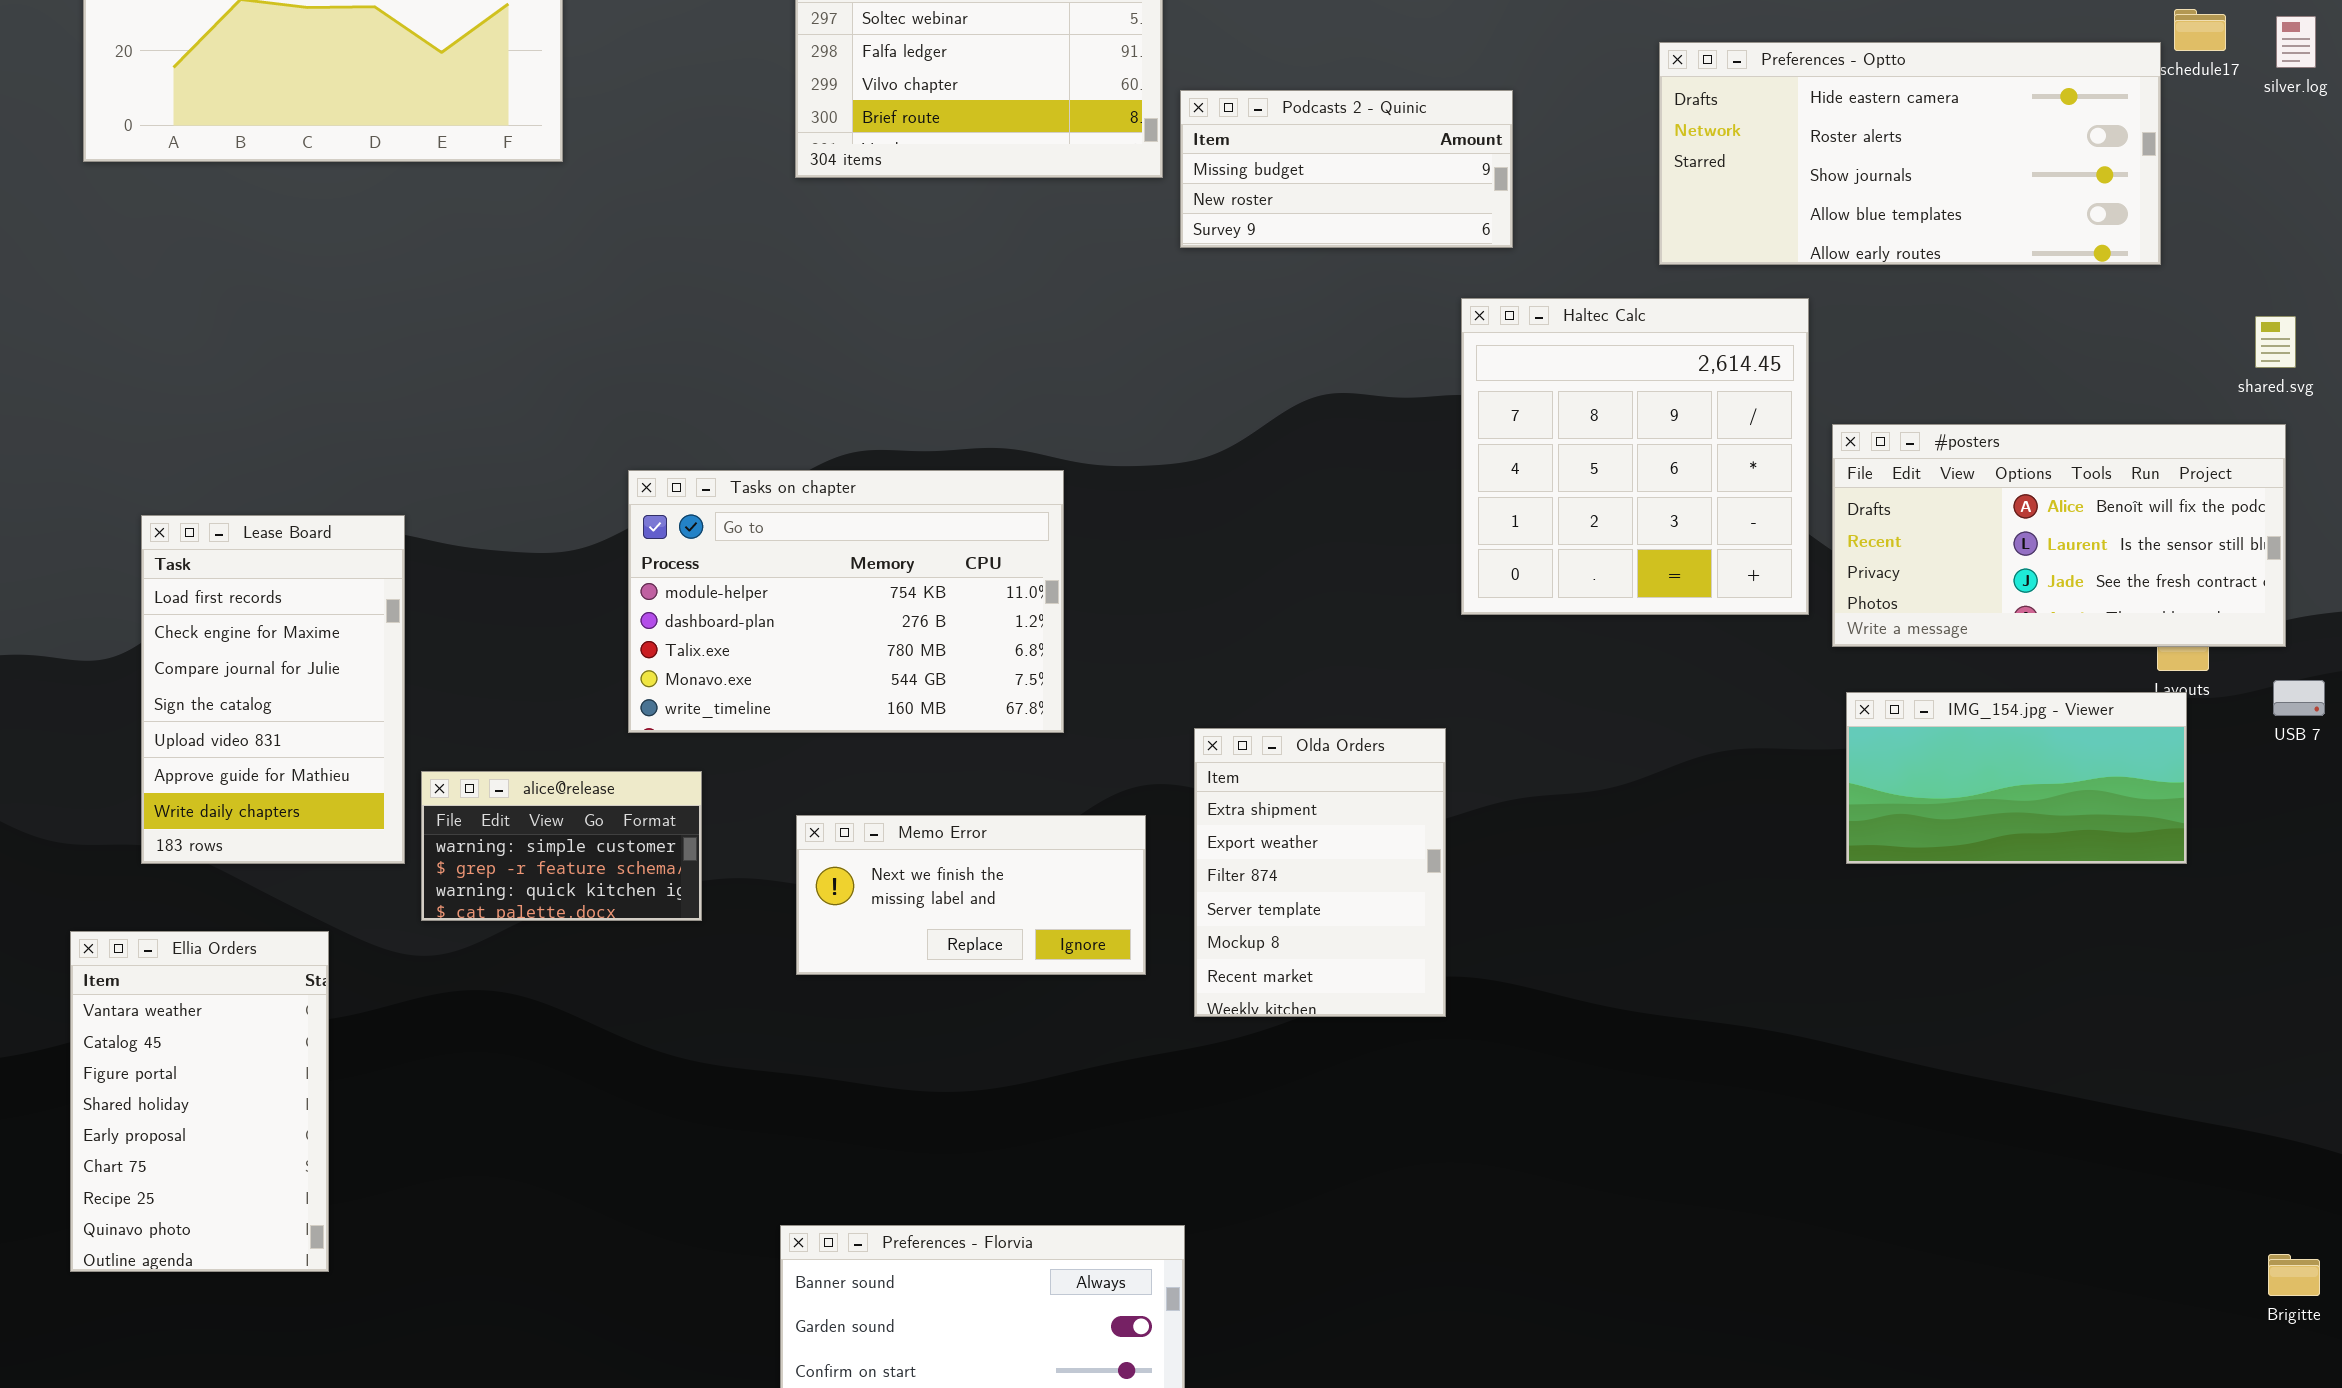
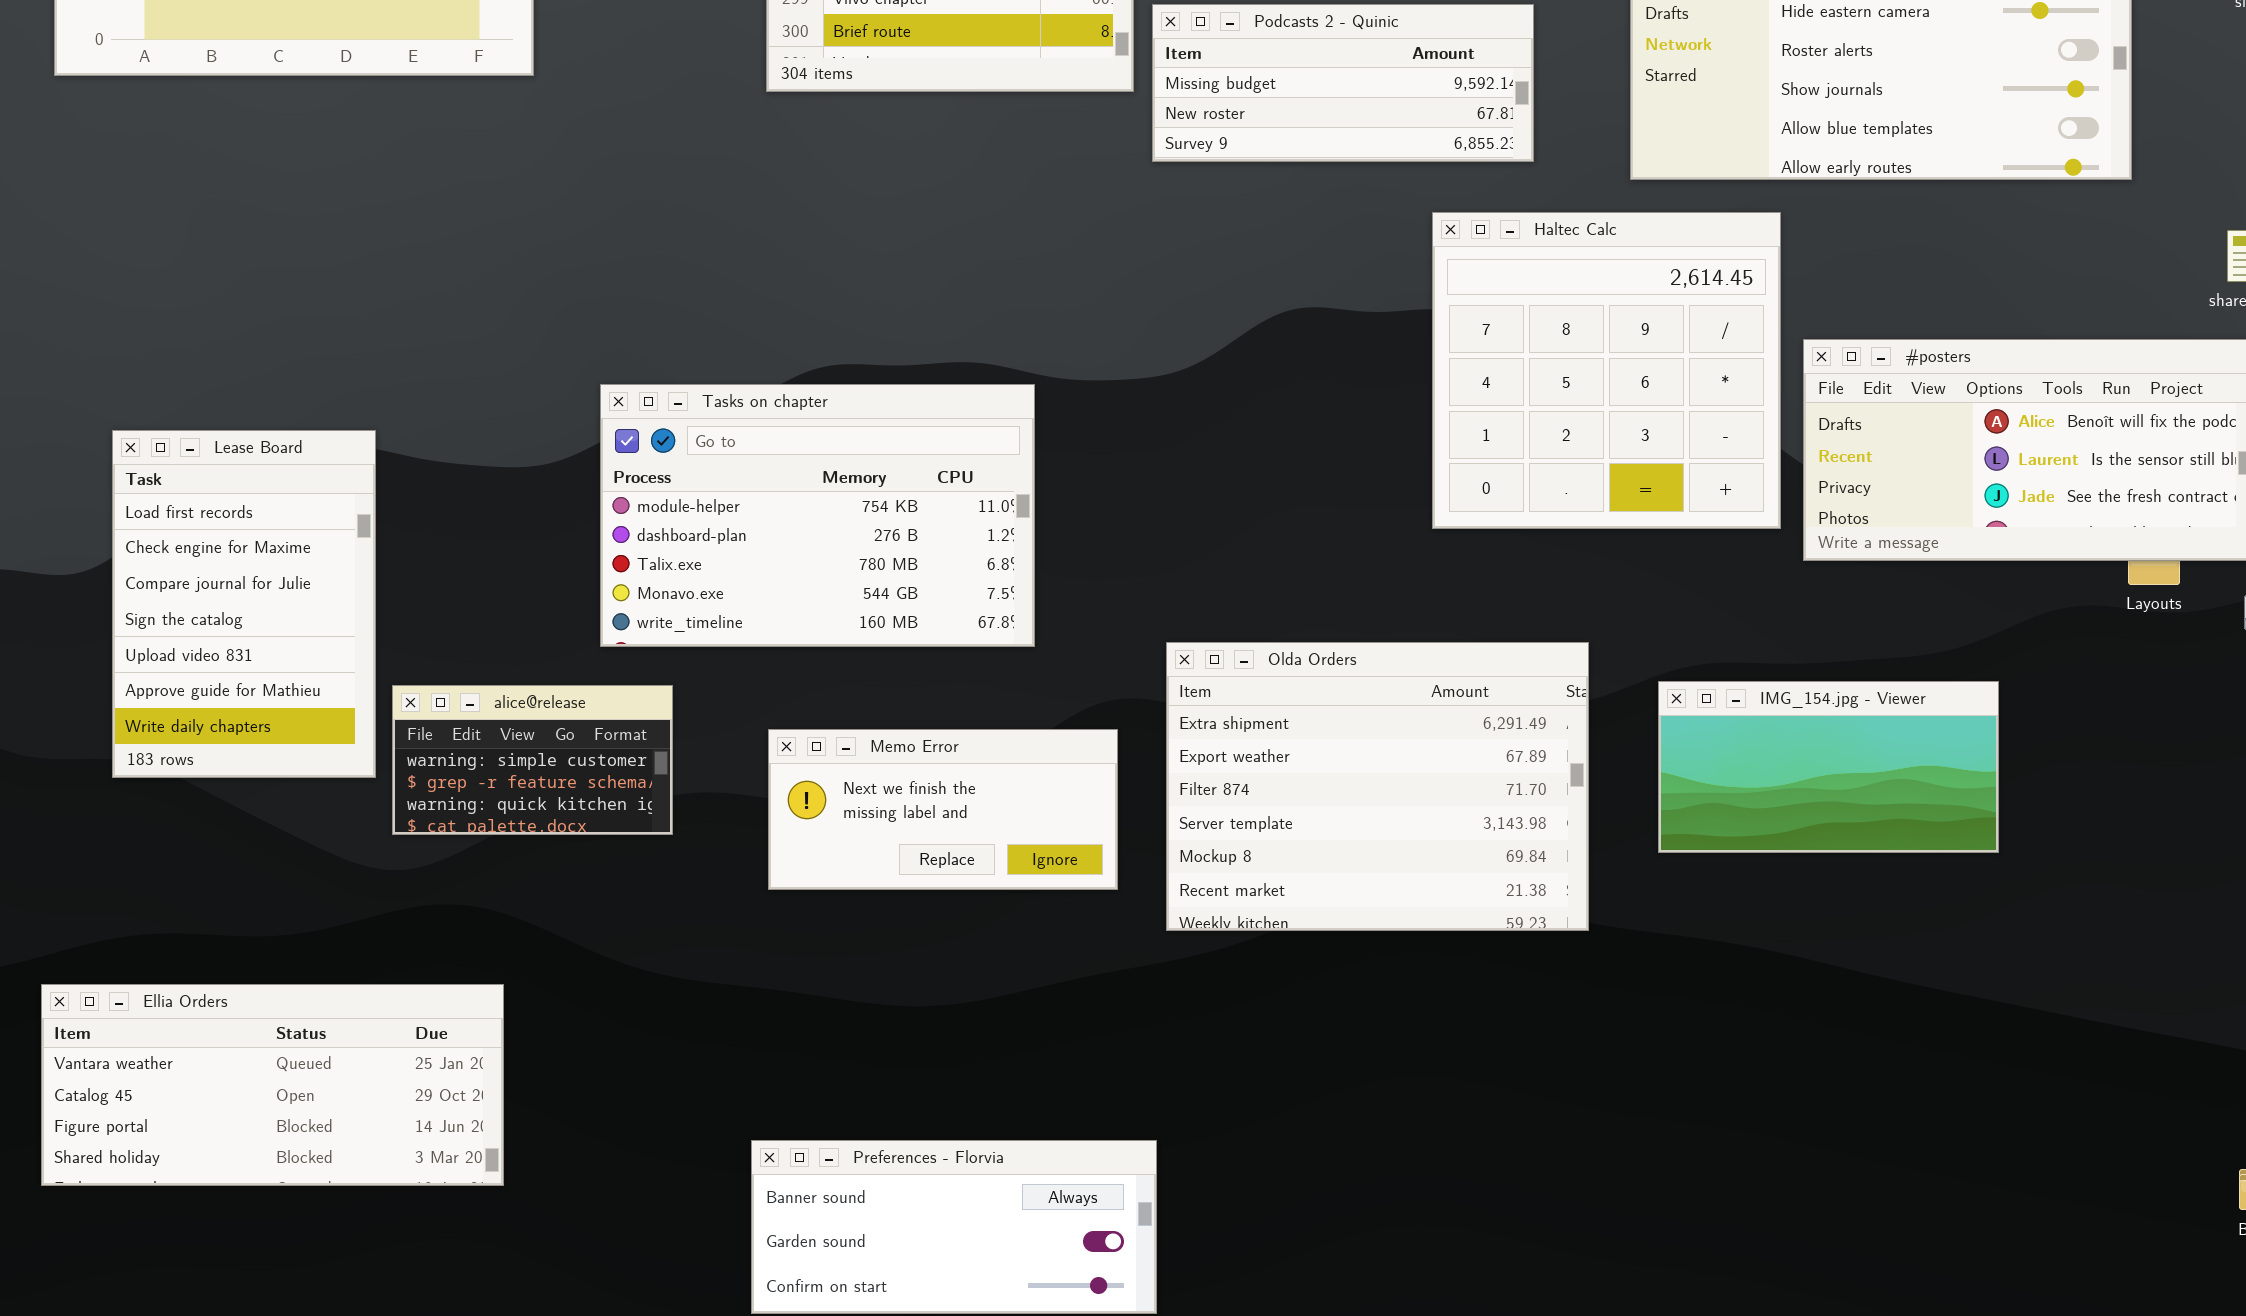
Podcasts 2 - Quinic: [1180,90,1513,248] -> [1152,4,1534,162], resized
IMG_154.jpg - Viewer: [1846,692,2187,864] -> [1658,681,1999,853], moved
Olda Orders: [1194,728,1446,1017] -> [1166,642,1589,931], resized
Ellia Orders: [70,931,329,1272] -> [41,984,504,1186], resized

